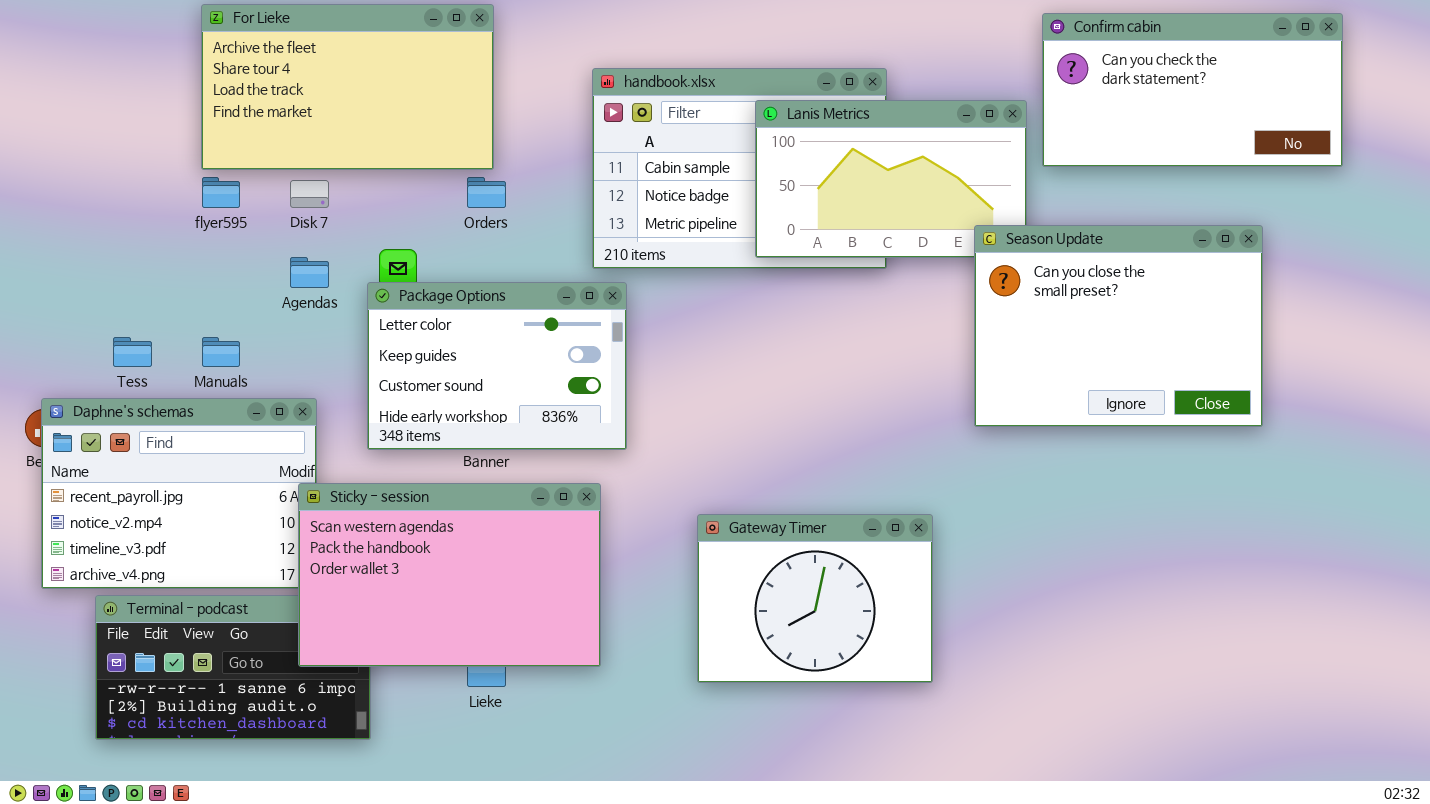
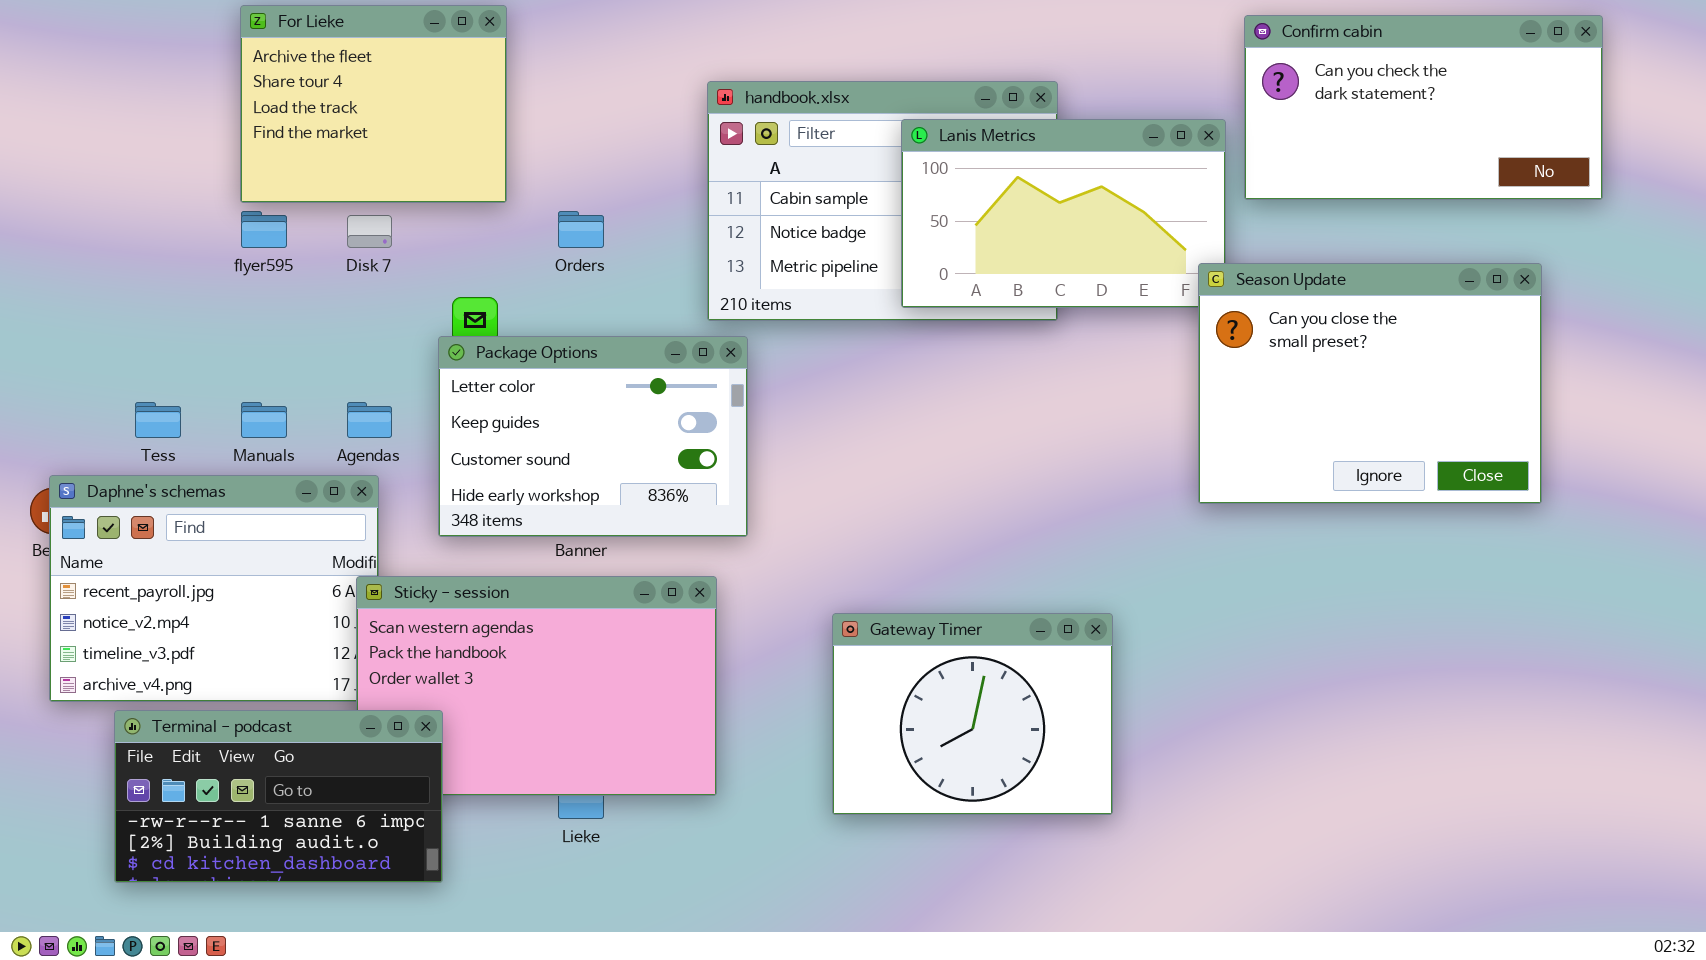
For Lieke: [201,4,494,170] -> [240,5,507,203], resized
Season Update: [974,225,1263,427] -> [1198,263,1542,504], moved
Agendas: [290,257,329,288] -> [347,402,392,438], moved
Terminal - podcast: [95,595,371,740] -> [114,710,443,883], raised

